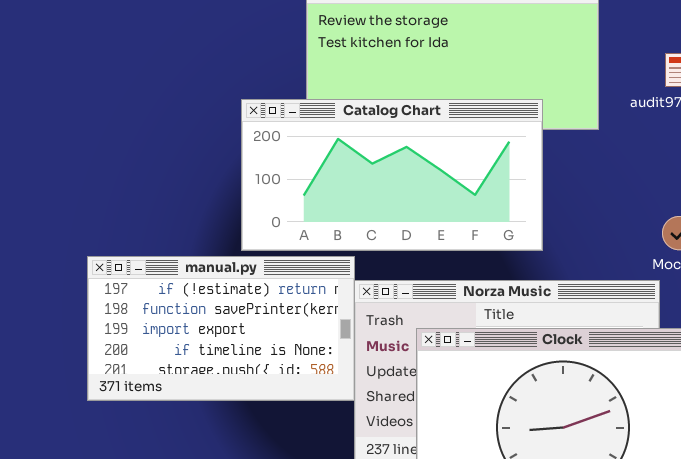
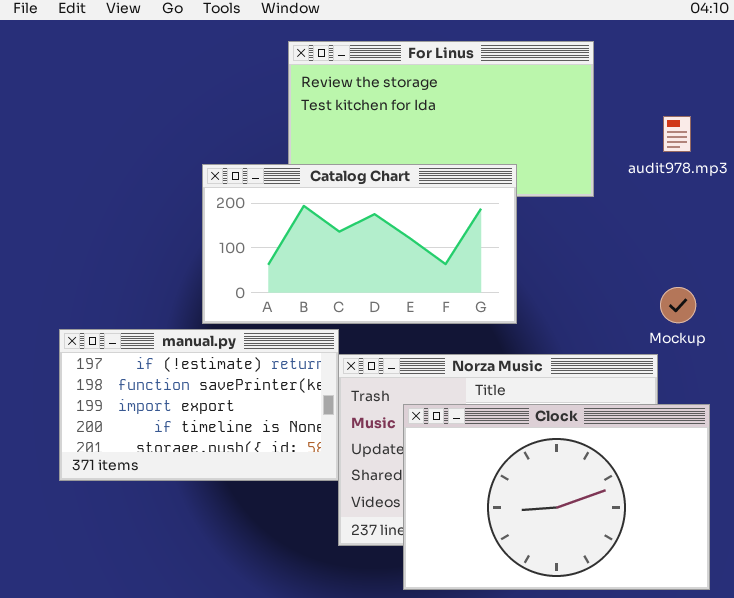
Catalog Chart: [241,99,543,251] -> [202,164,517,324], moved

